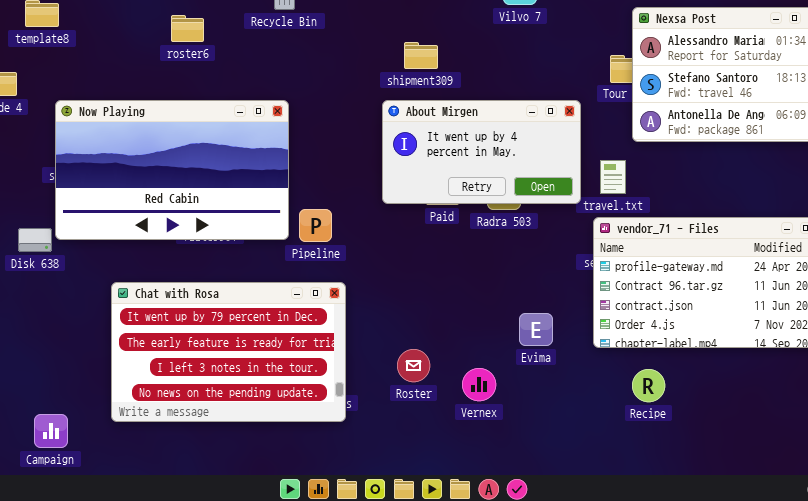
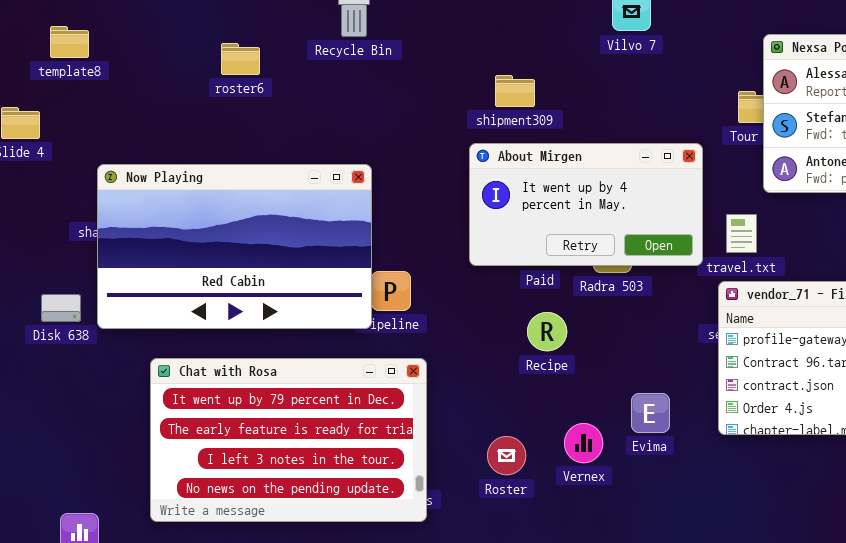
Now Playing: [55,100,289,240] -> [97,164,372,329], moved
Vernex: [462,368,496,401] -> [564,423,603,463], moved
Recipe: [632,369,665,402] -> [527,312,567,351], moved

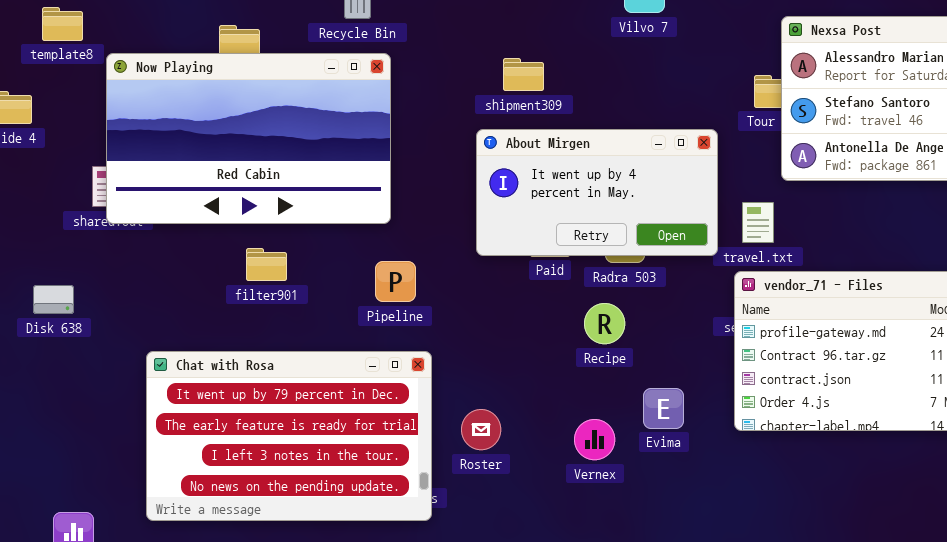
Now Playing: [97,164,372,329] -> [106,53,391,224], moved
Recipe: [527,312,567,351] -> [584,303,625,344], moved
Roster: [487,436,526,475] -> [461,409,501,450], moved

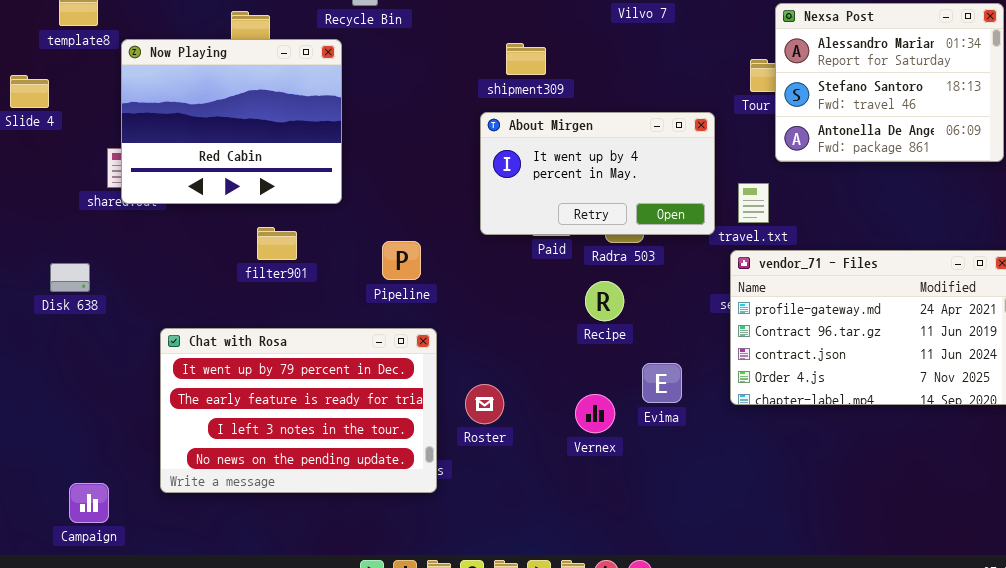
Now Playing: [106,53,391,224] -> [121,39,342,204], resized

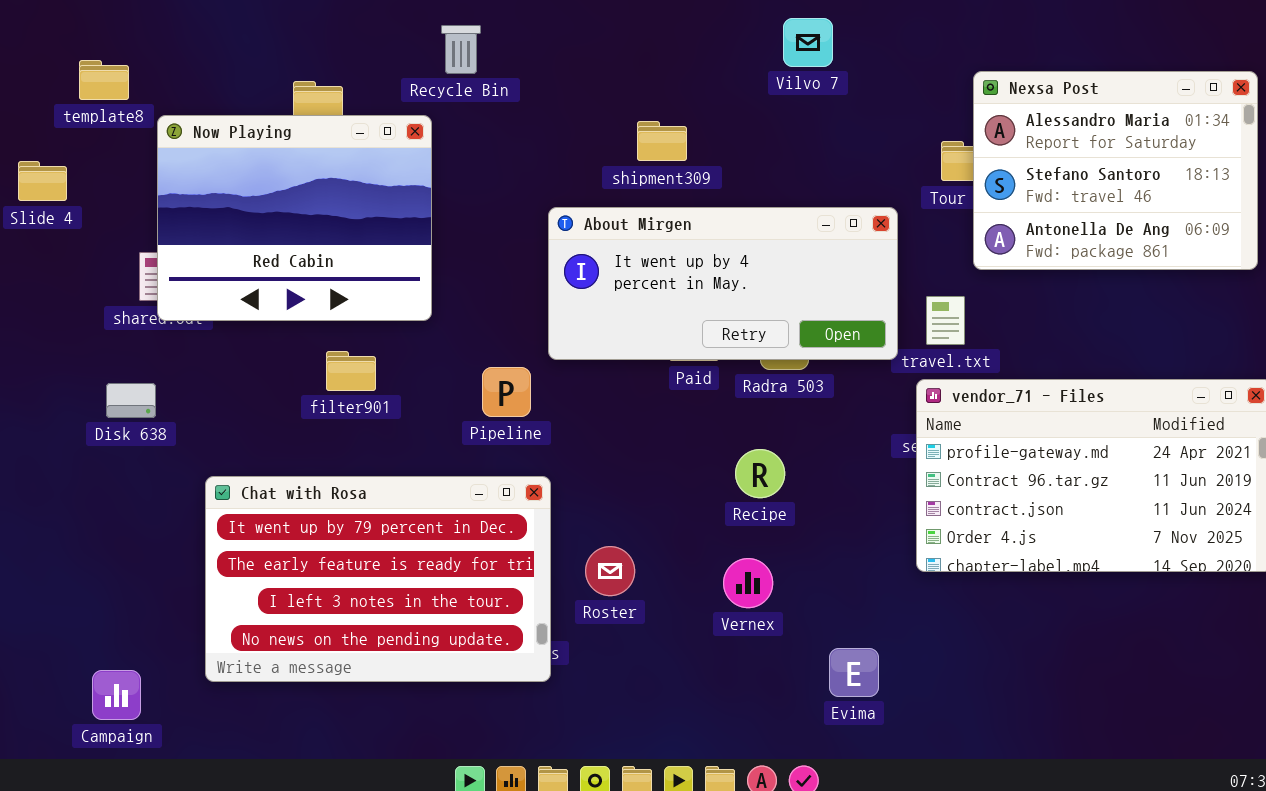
About Mirgen: [480,112,715,235] -> [548,207,898,360], resized
Disk 638: [50,263,90,292] -> [106,383,156,418], moved
Recipe: [585,281,624,321] -> [735,449,785,498], moved
Evima: [642,363,682,403] -> [829,648,879,697], moved

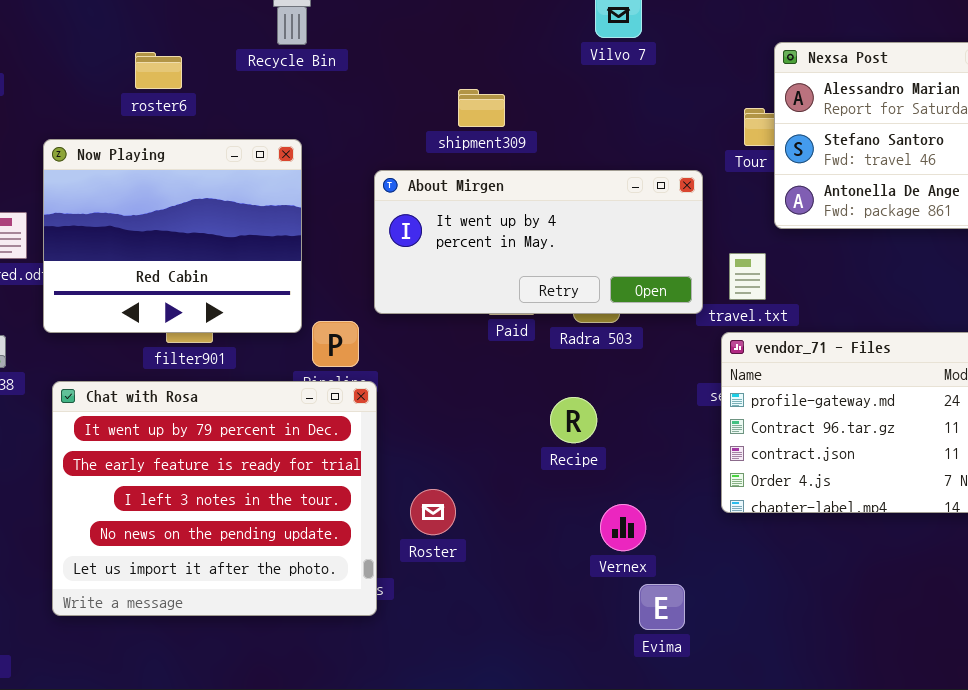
Now Playing: [157,115,432,321] -> [43,139,302,333], moved
Chat with Rosa: [205,476,551,682] -> [52,381,377,616], resized
Vernex: [723,558,773,608] -> [600,504,646,551], moved

